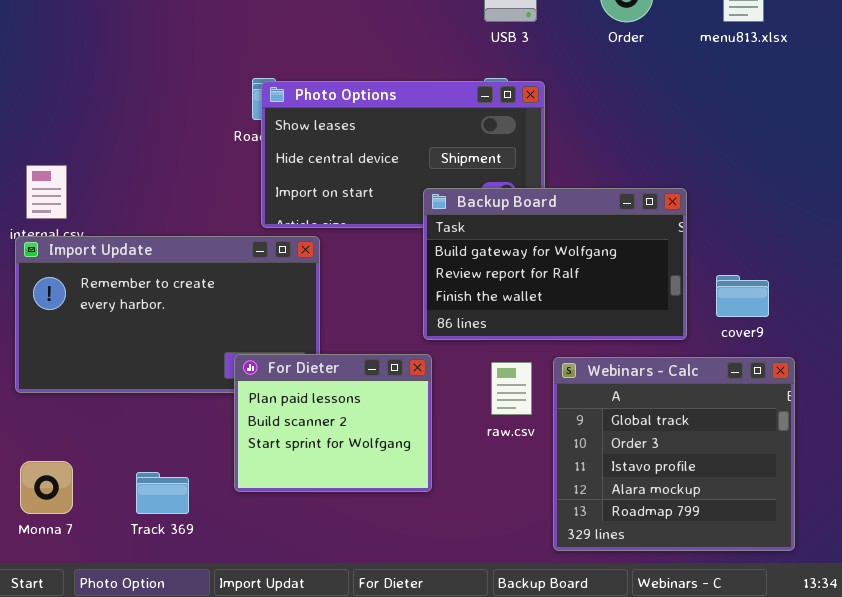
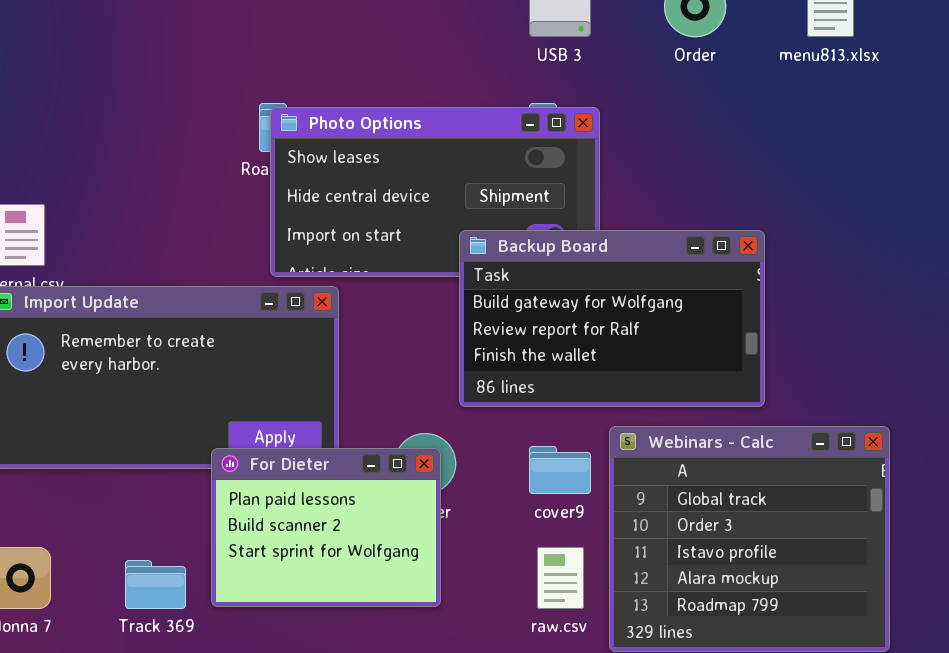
cover9: [716,275,769,317] -> [529,446,591,494], moved
For Dieter: [234,354,432,492] -> [211,448,441,607], moved
raw.csv: [491,362,532,415] -> [537,547,584,609], moved

